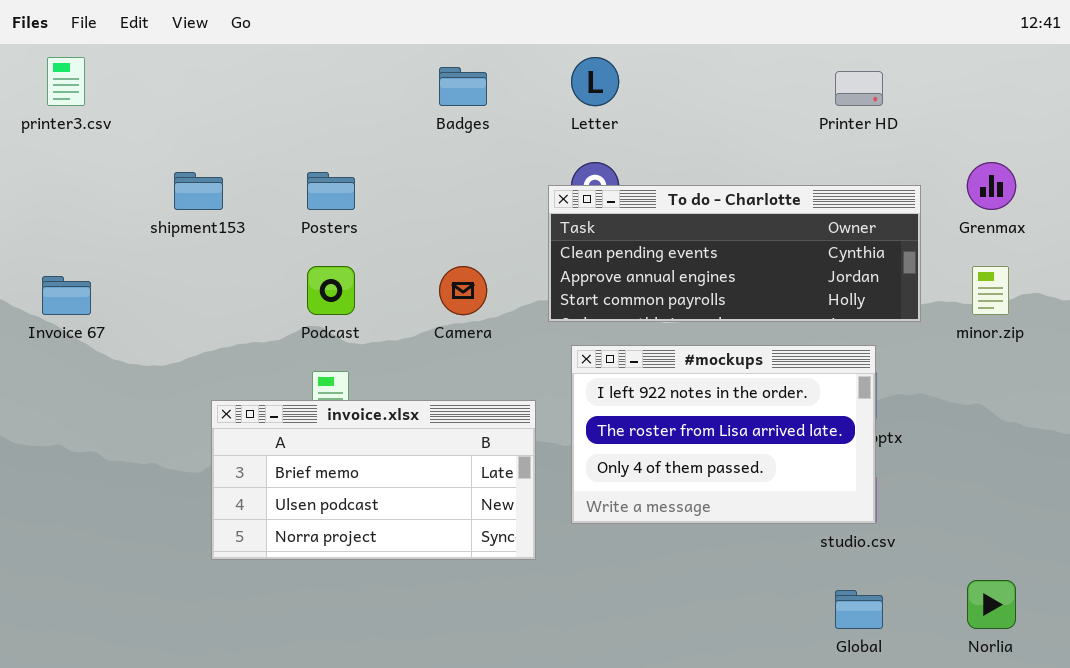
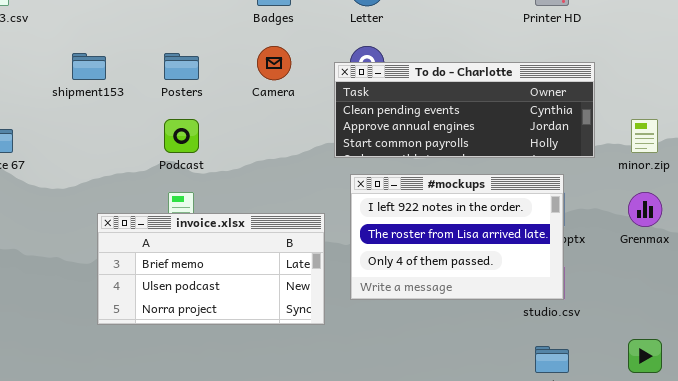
Grenmax: [967,162,1016,210] -> [628,192,662,227], moved
Camera: [439,266,487,315] -> [257,46,291,80], moved

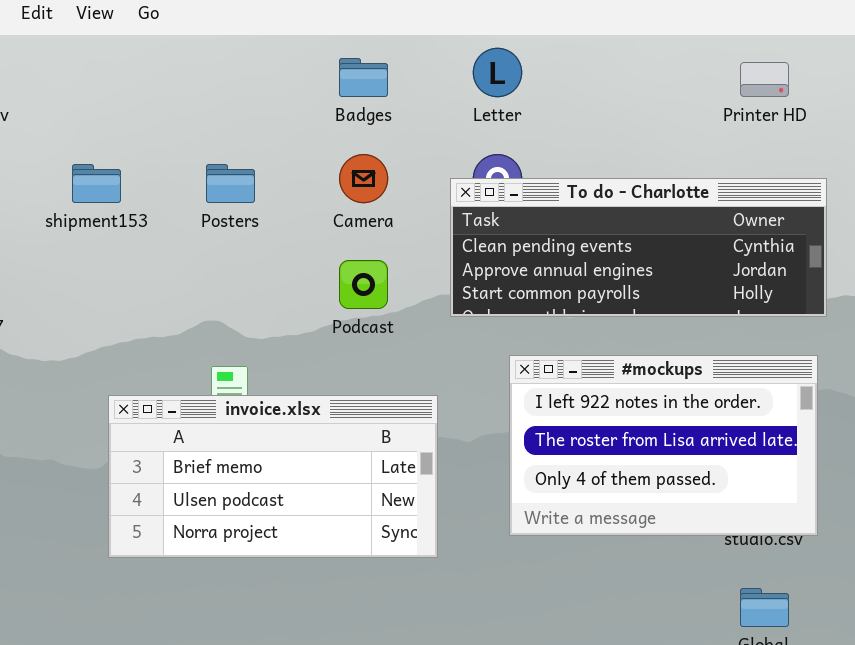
Podcast: [164,119,199,153] -> [339,260,388,309], moved
#mockups: [350,174,564,300] -> [509,355,818,536], moved

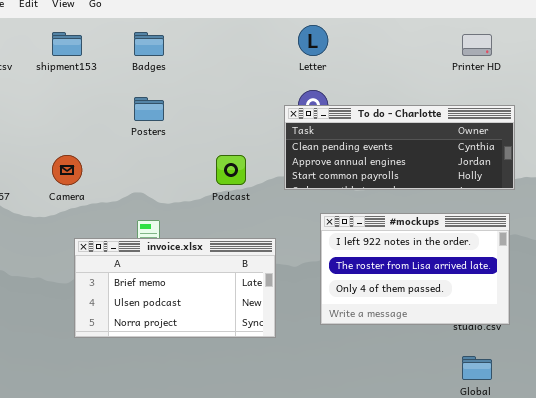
Badges: [339,58,388,97] -> [134,32,164,56], moved
Camera: [339,154,388,203] -> [52,155,82,185], moved
shipment153: [72,164,121,203] -> [52,32,82,56], moved

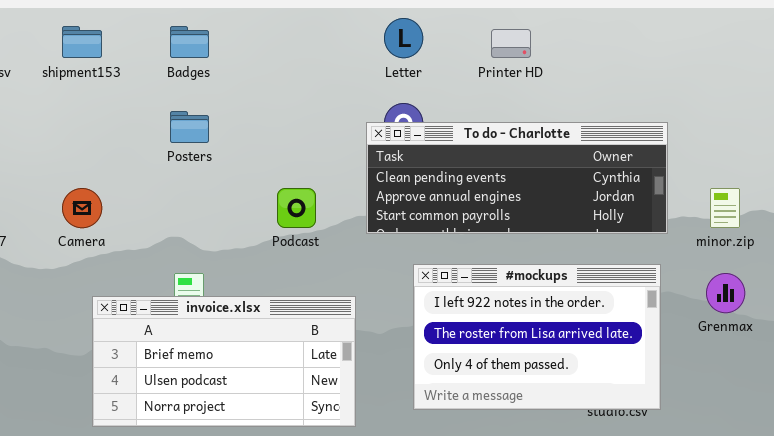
Printer HD: [462,34,492,56] -> [491,29,531,58], moved

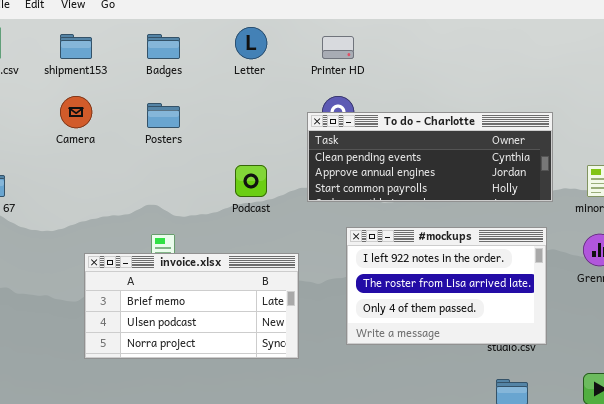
Letter: [384,18,423,58] -> [235,27,267,59], moved
Printer HD: [491,29,531,58] -> [322,36,354,59], moved
Camera: [62,188,102,228] -> [60,96,92,128], moved

